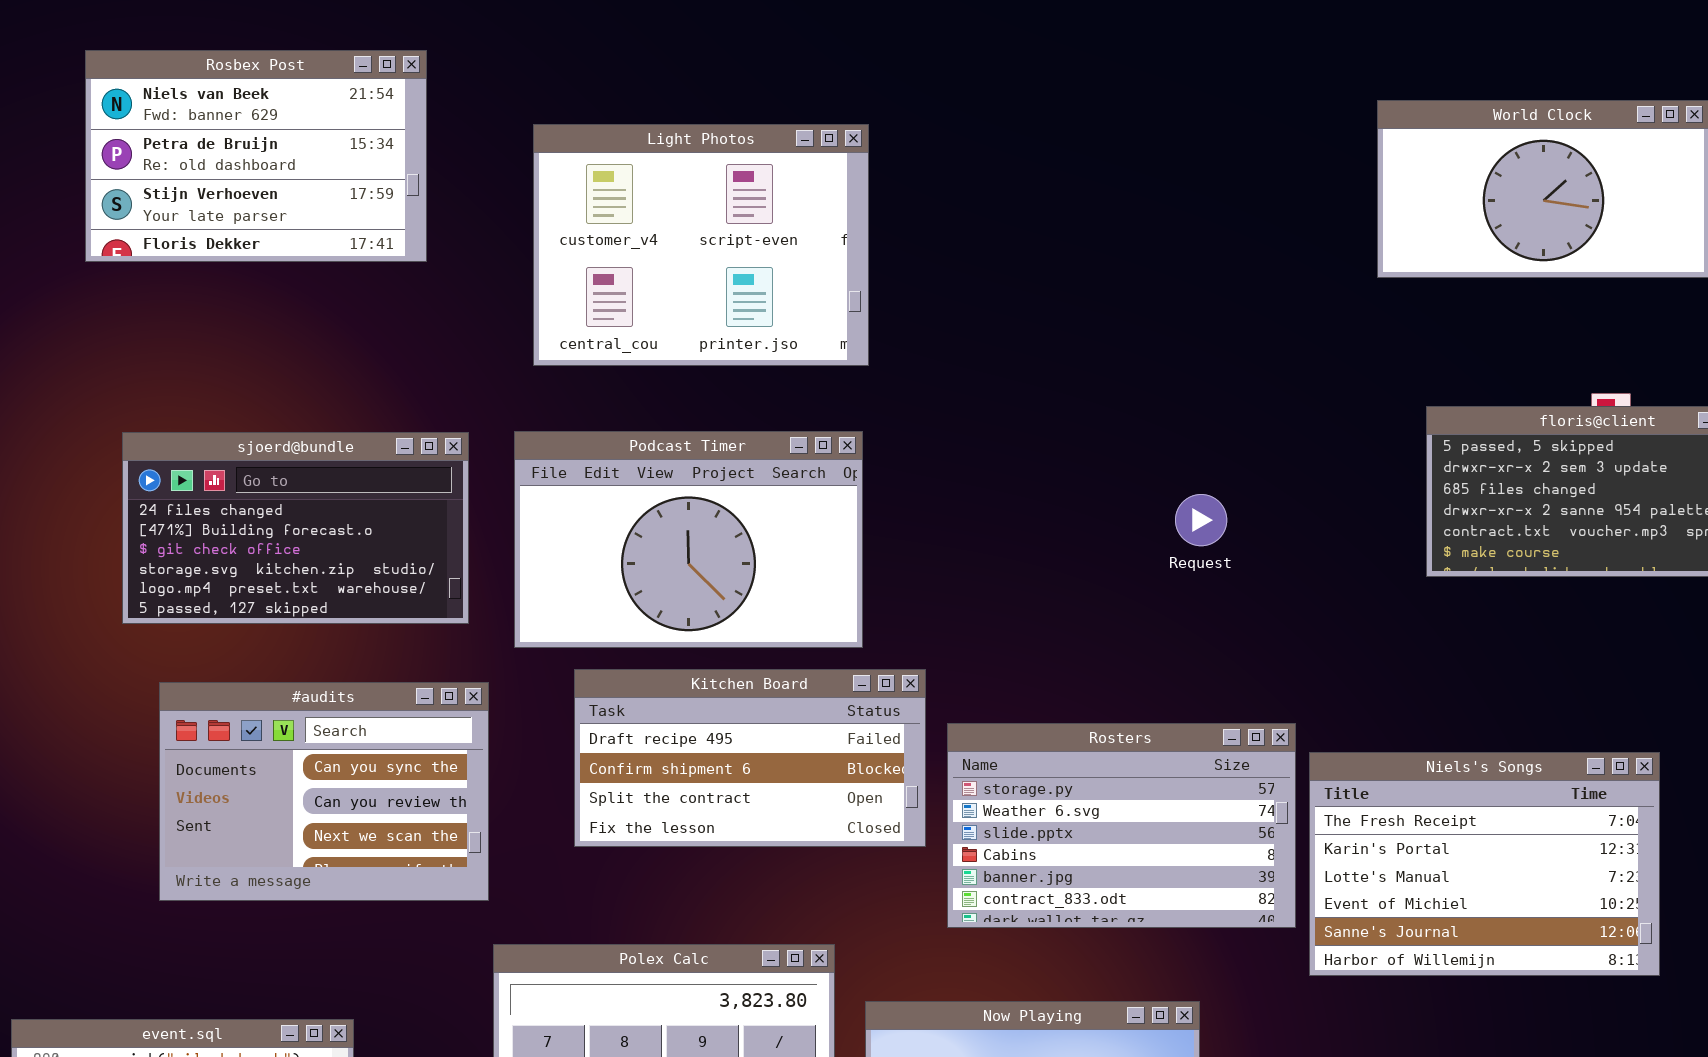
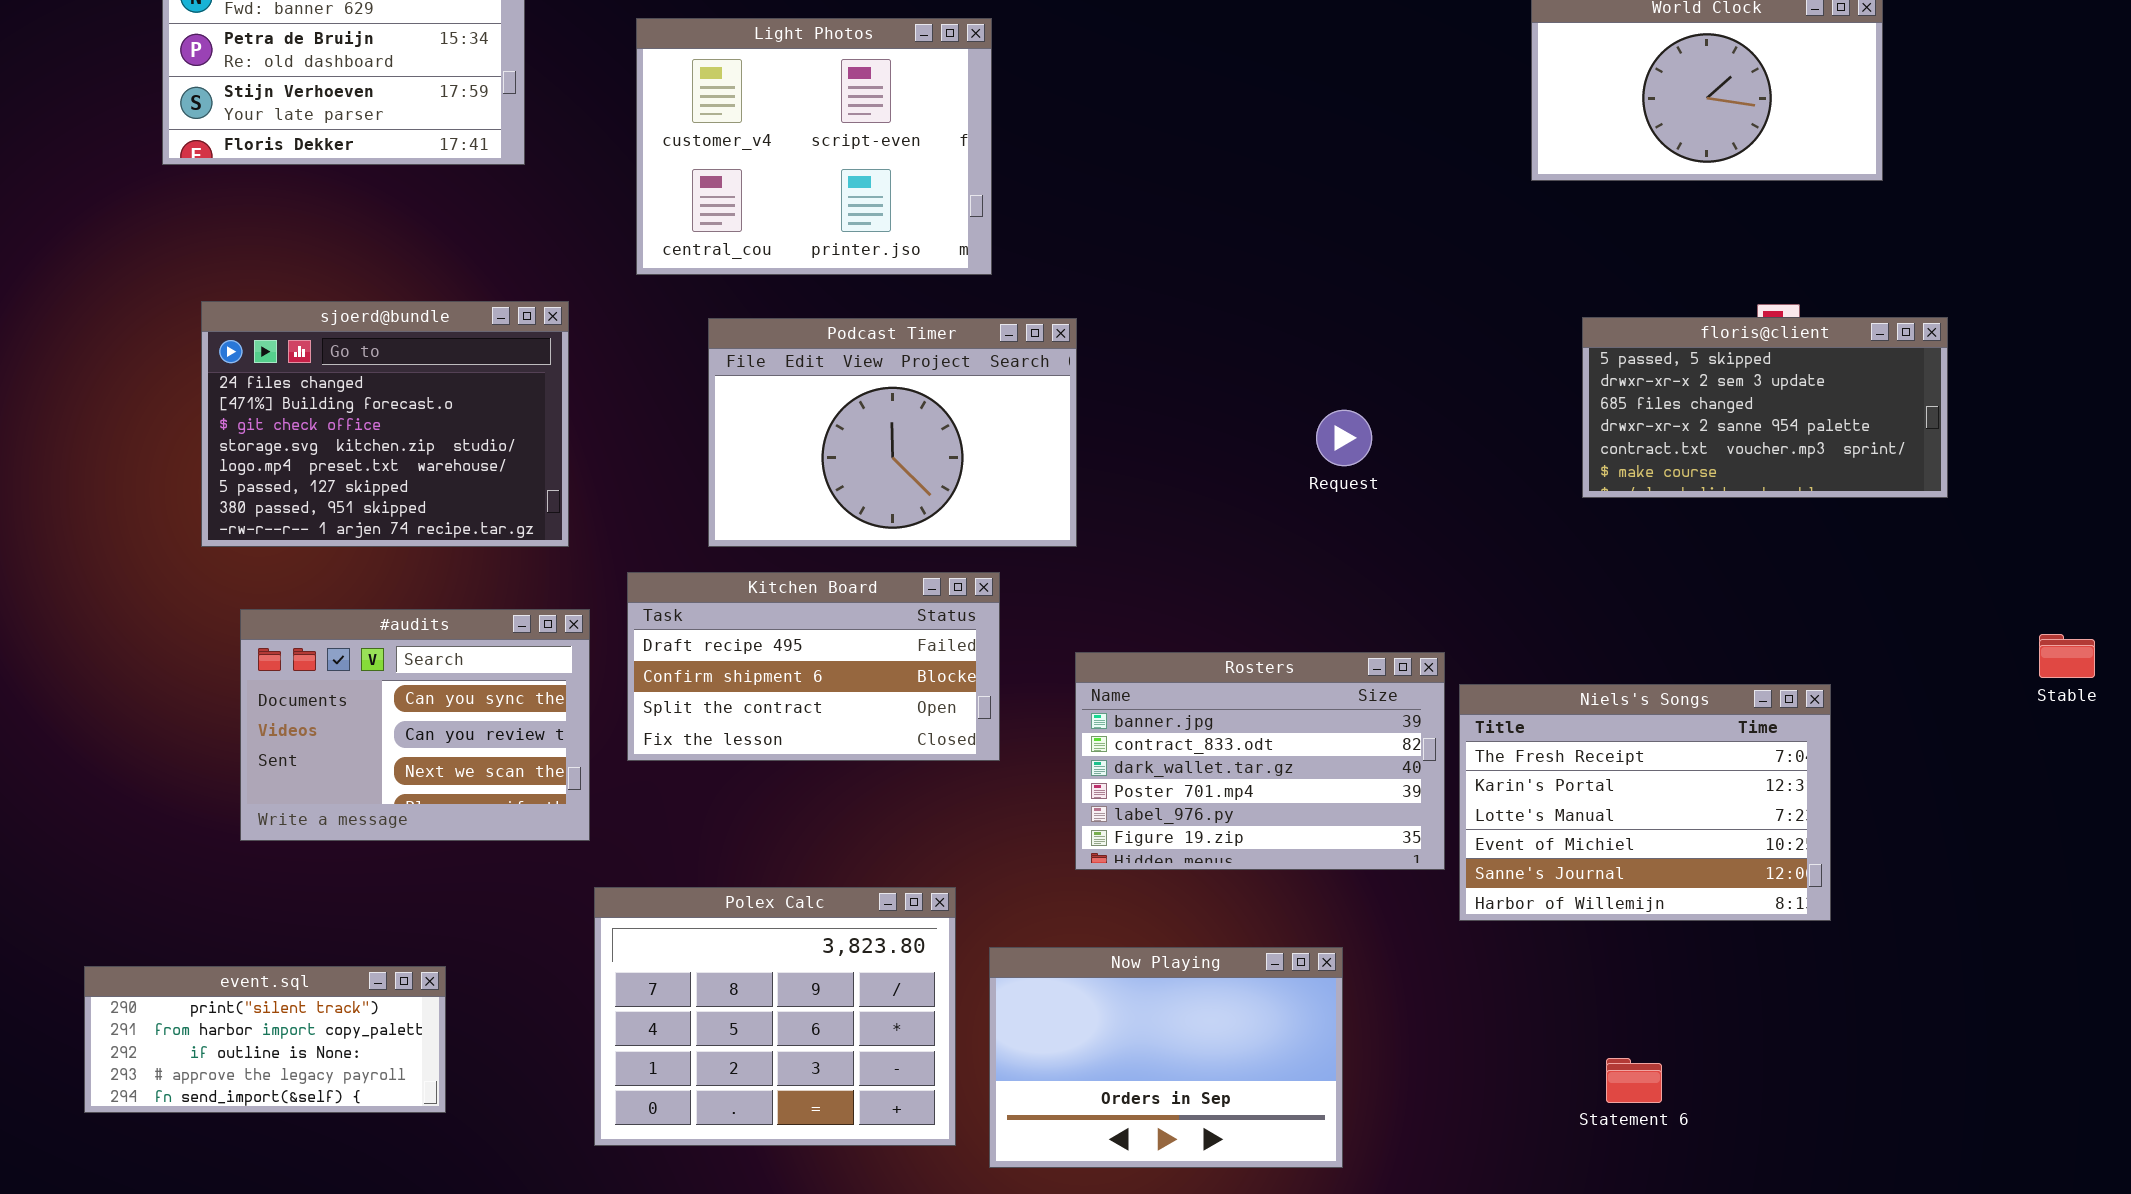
Podcast Timer: [514,431,863,648] -> [708,318,1077,547], moved
sjoerd@bundle: [122,432,469,624] -> [201,301,569,547], resized
Kitchen Board: [574,669,926,847] -> [627,572,1000,761], moved
Rosters: [947,723,1296,928] -> [1075,652,1445,870], scrolled down 4 rows

